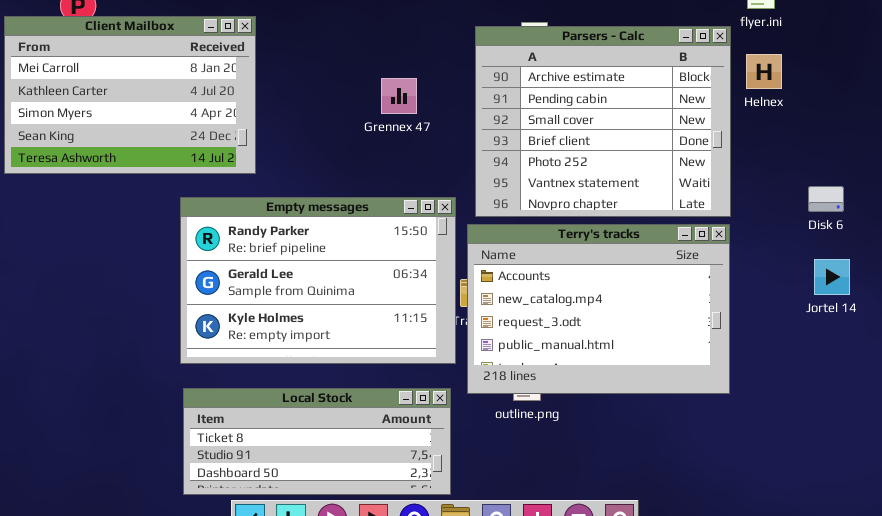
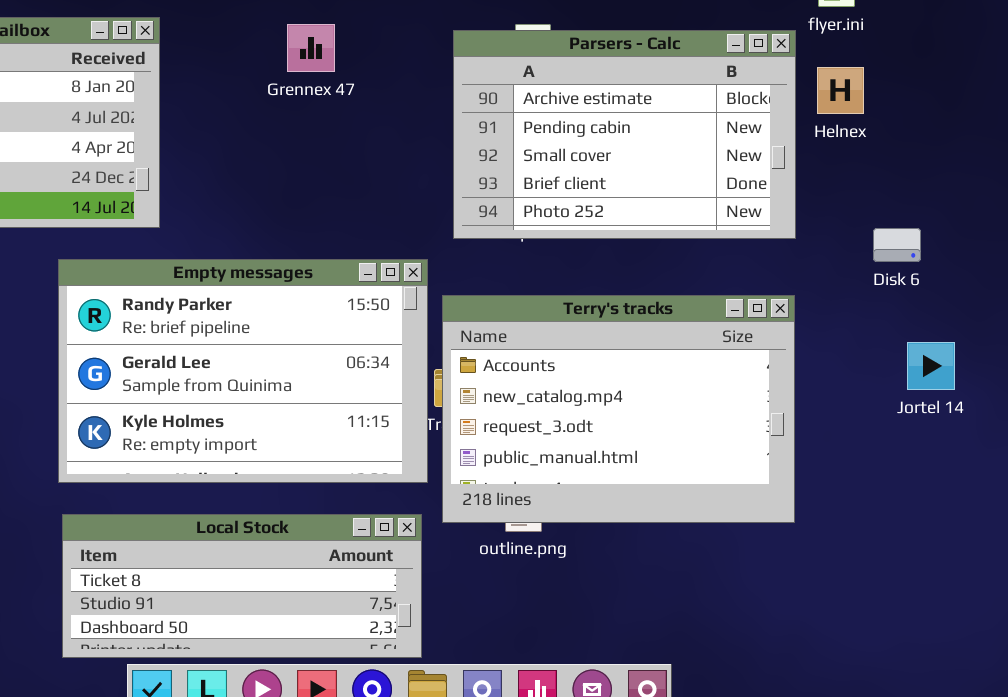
Parsers - Calc: [475,26,731,217] -> [453,30,796,239], resized
Grennex 47: [381,78,417,114] -> [287,24,335,72], moved
Disk 6: [808,186,844,212] -> [873,228,921,262], moved

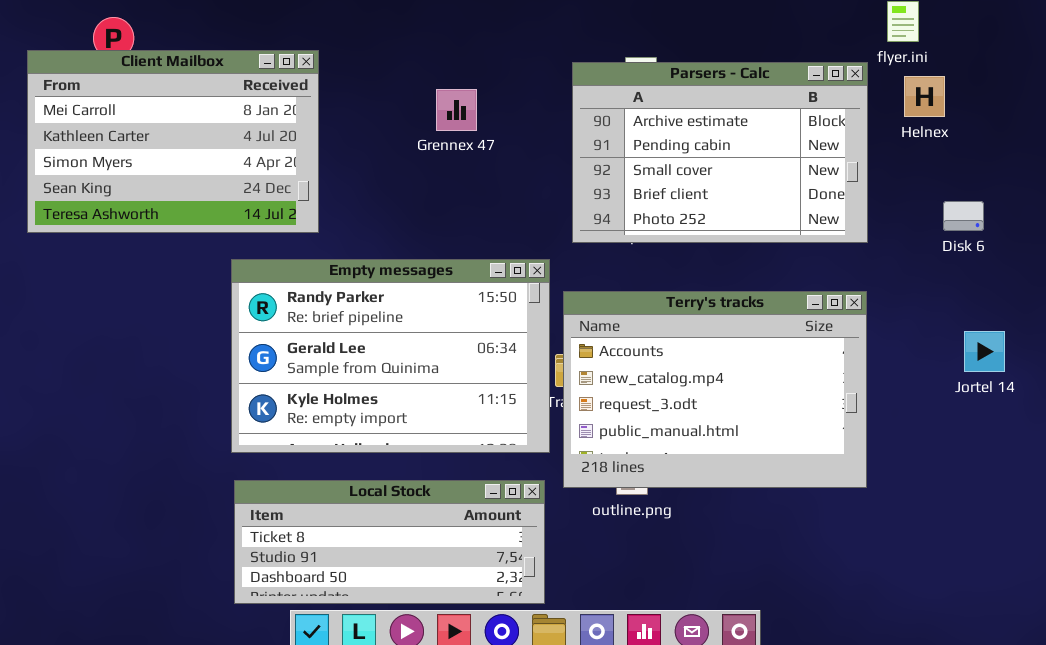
Grennex 47: [287,24,335,72] -> [436,89,477,131], moved
Helnex: [817,67,864,114] -> [904,76,945,117], moved
Disk 6: [873,228,921,262] -> [943,201,984,231], moved

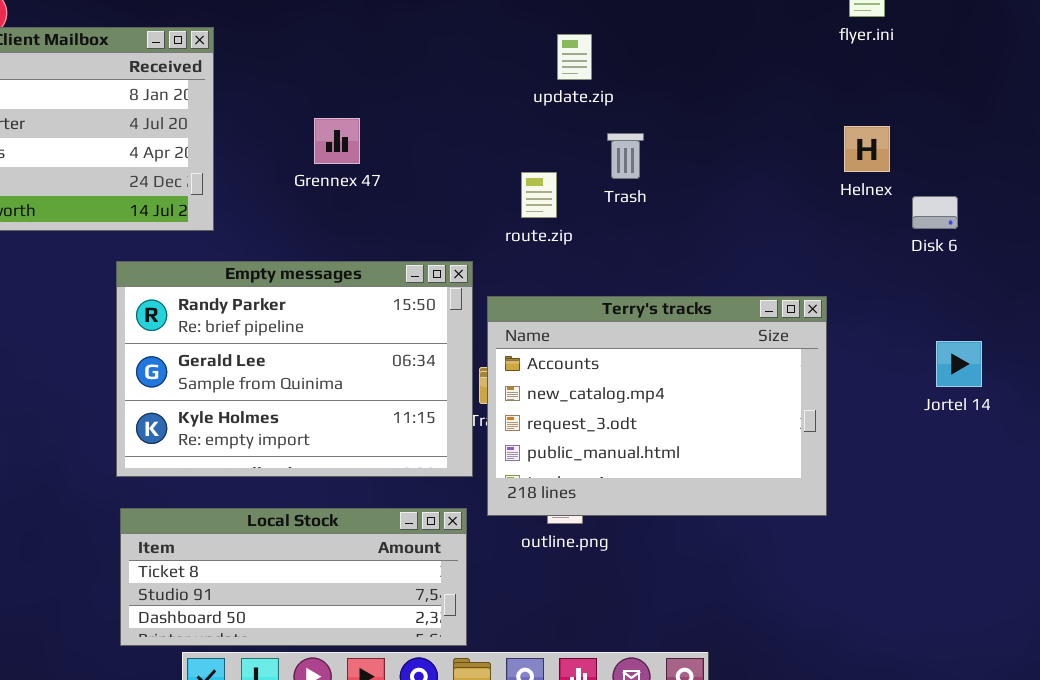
Parsers - Calc: [572,62,868,243] -> none, closed
Helnex: [904,76,945,117] -> [844,126,890,172], moved
Grennex 47: [436,89,477,131] -> [314,118,360,164], moved

